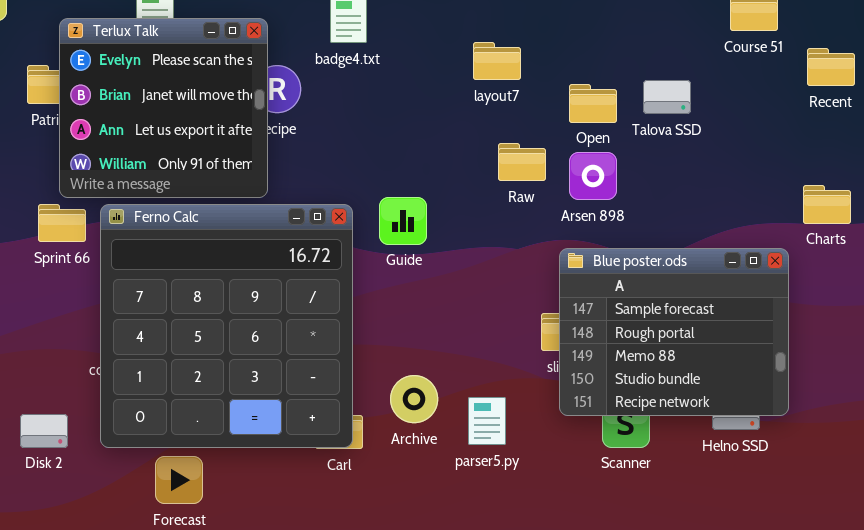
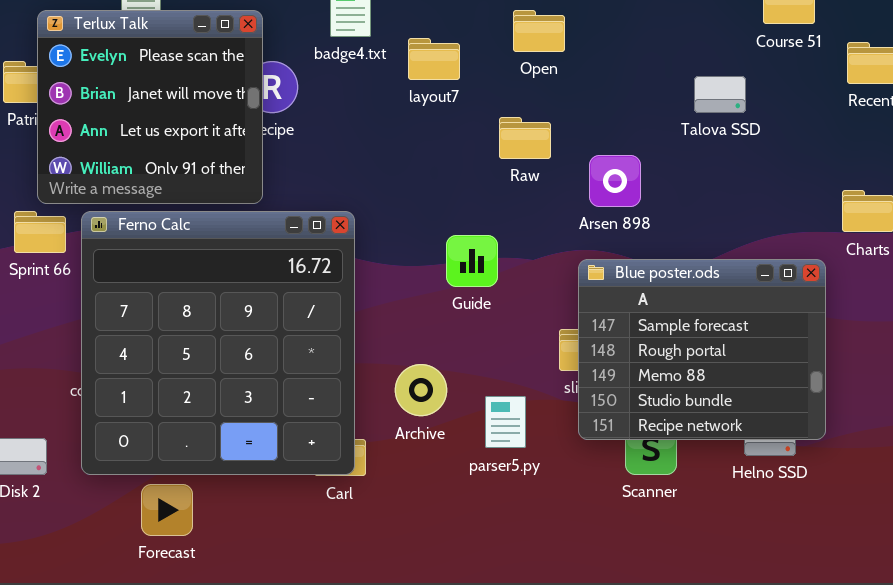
layout7: [473,42,521,80] -> [408,38,460,80], moved
Talova SSD: [643,80,691,114] -> [694,76,746,113], moved
Open: [569,84,617,123] -> [513,10,565,52], moved
Raw: [498,143,546,181] -> [499,117,551,159], moved
Guide: [379,197,427,245] -> [446,235,498,287], moved
Archive: [390,375,438,423] -> [395,364,447,416], moved
parser5.py: [468,397,506,445] -> [485,396,526,448], moved

